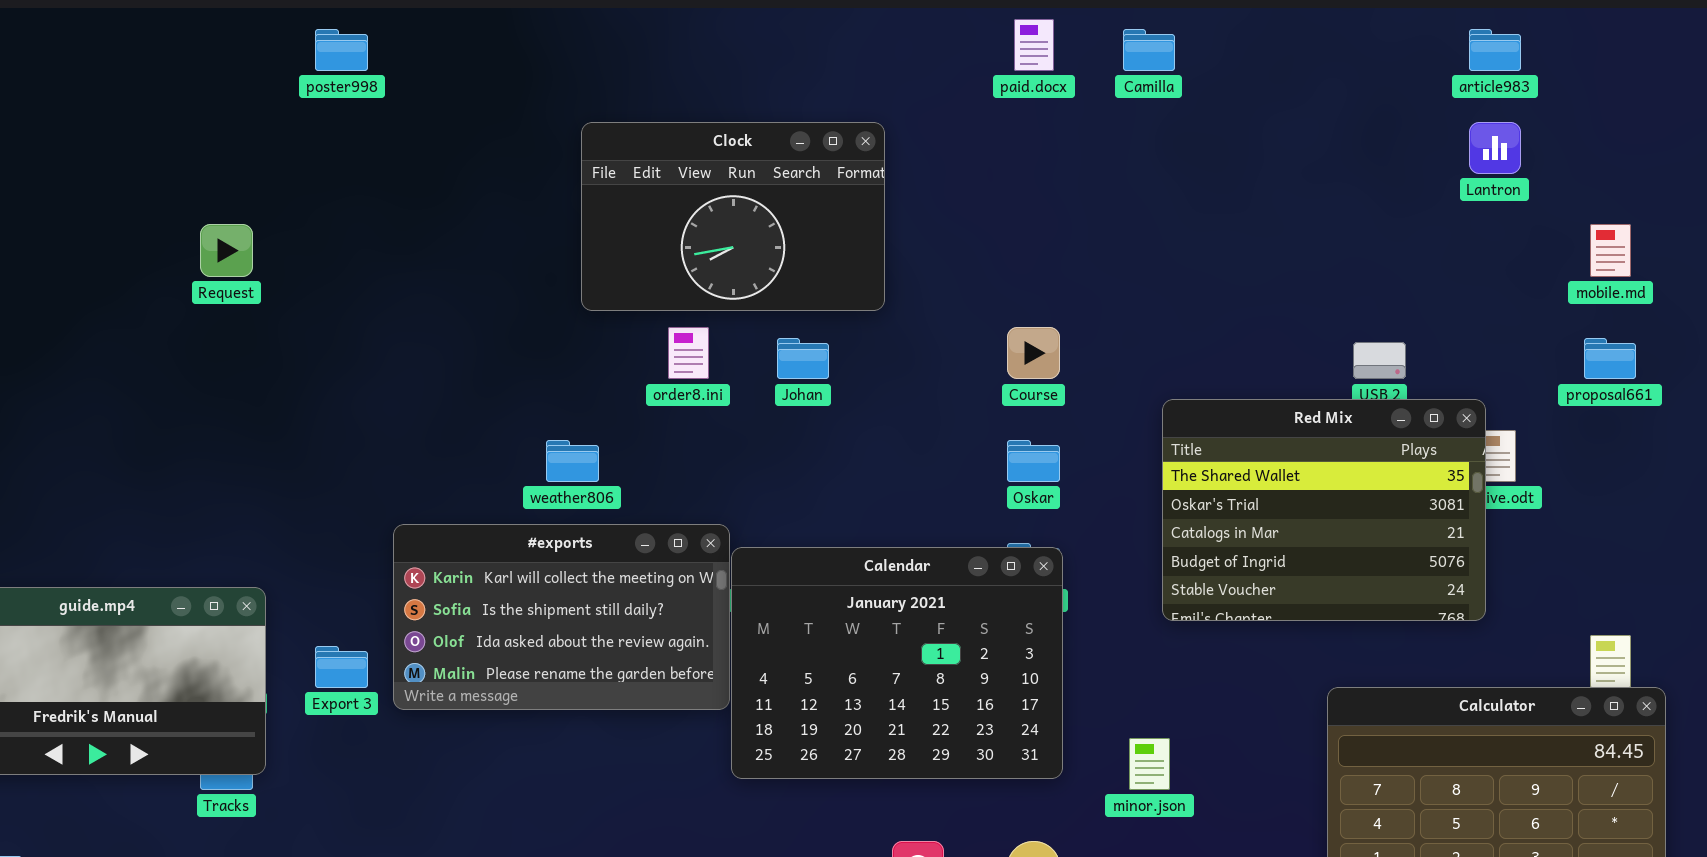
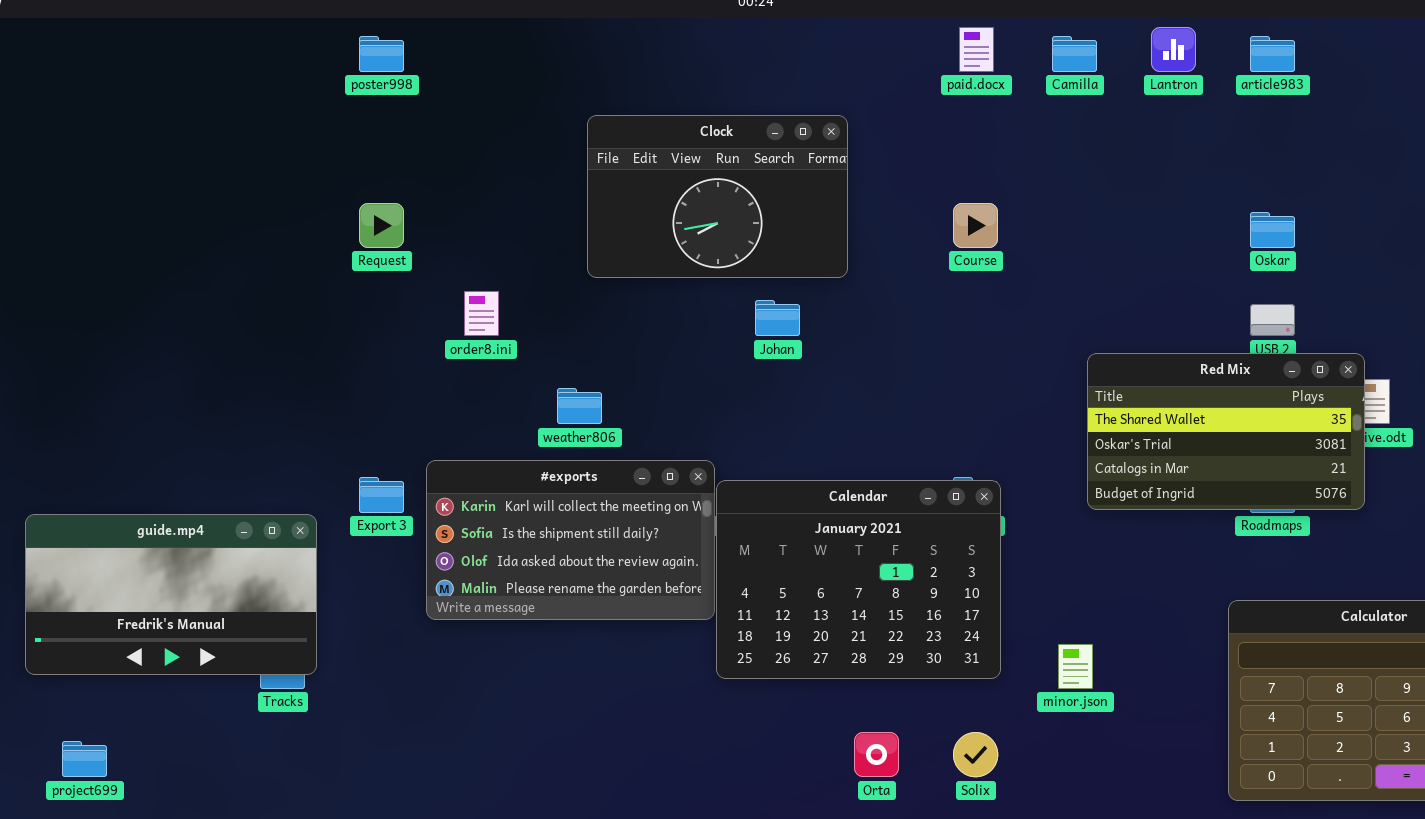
article983: [1469,29,1521,71] -> [1250,36,1295,72], moved
Lantron: [1469,122,1521,174] -> [1151,27,1196,72], moved
Request: [200,224,253,277] -> [359,203,404,248], moved
order8.ini: [668,327,709,379] -> [464,291,499,336], moved
Course: [1007,327,1060,379] -> [953,203,998,248], moved
Red Mix: [1162,399,1486,621] -> [1087,353,1365,510], resized
Oskar: [1007,440,1060,482] -> [1250,212,1295,248], moved
Export 3: [315,646,368,688] -> [359,477,404,513], moved

